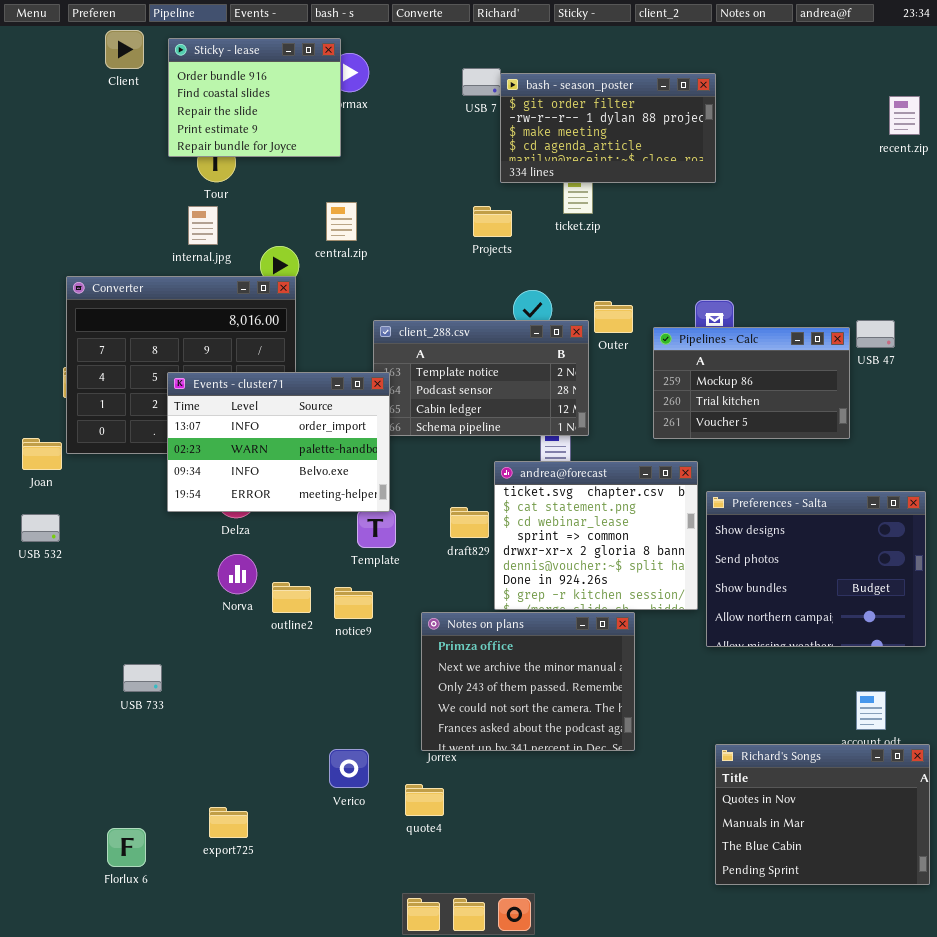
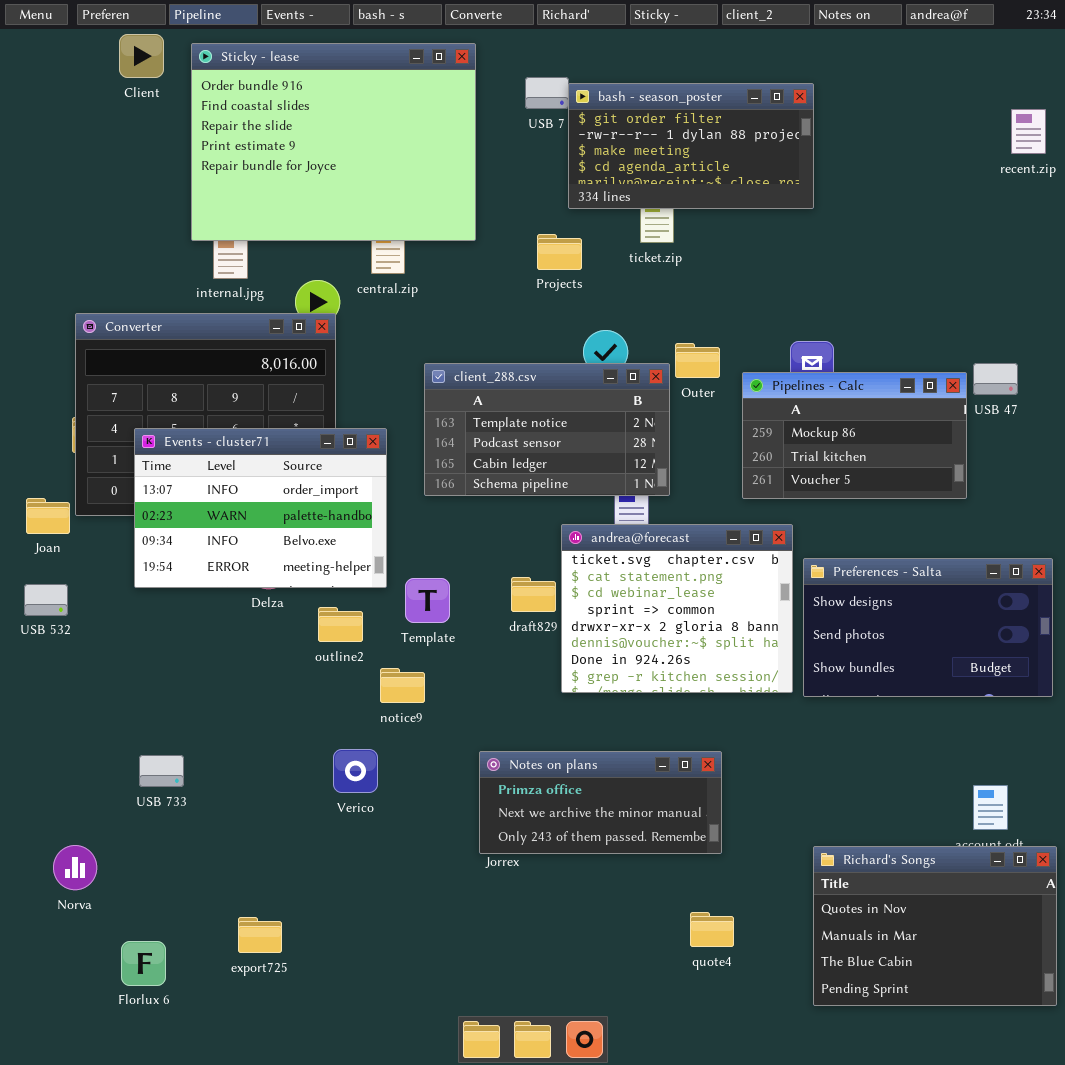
Sticky - lease: [168,38,341,157] -> [191,43,476,241], resized
Events - cluster71: [167,372,390,512] -> [134,428,387,588], moved
Preferences - Salta: [706,491,926,647] -> [803,558,1053,697], resized
Norva: [218,554,257,594] -> [53,845,97,890], moved
outline2: [272,582,311,613] -> [318,607,363,642], moved
Notes on plans: [421,612,635,751] -> [479,751,722,854], resized
Verico: [329,749,369,788] -> [333,749,378,793], moved
quote4: [405,784,444,816] -> [690,912,734,947], moved

